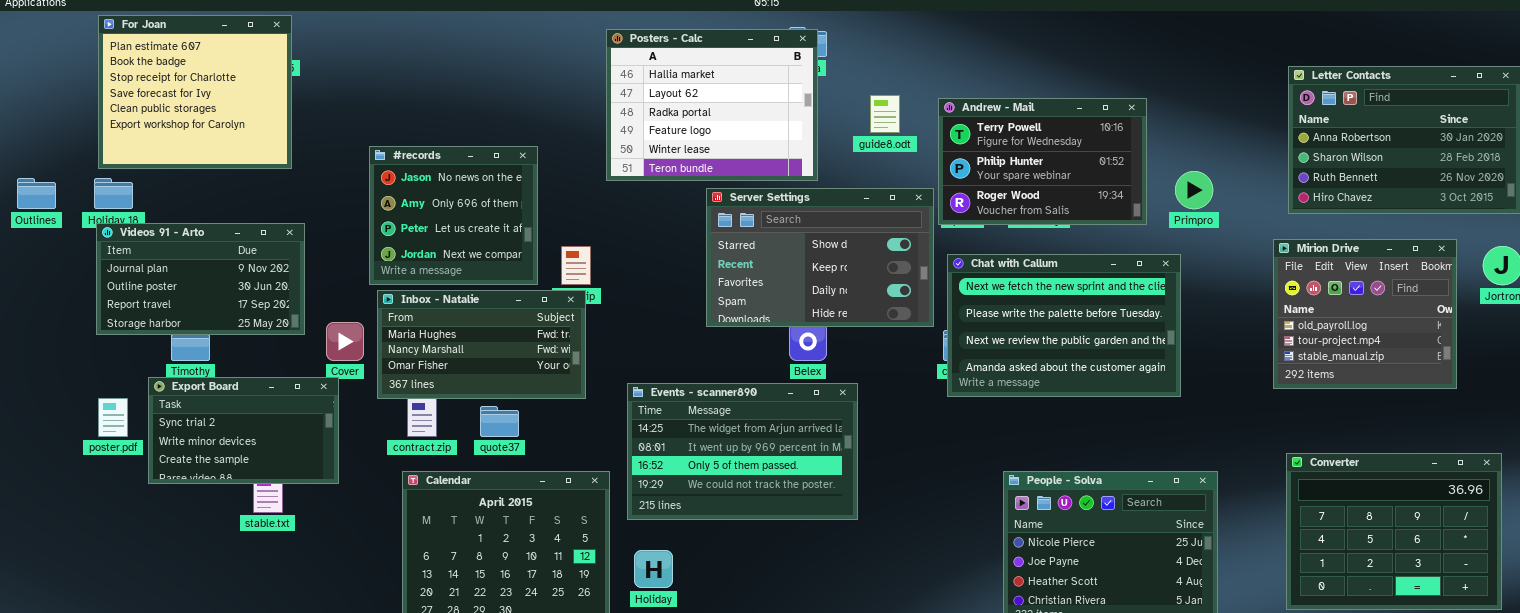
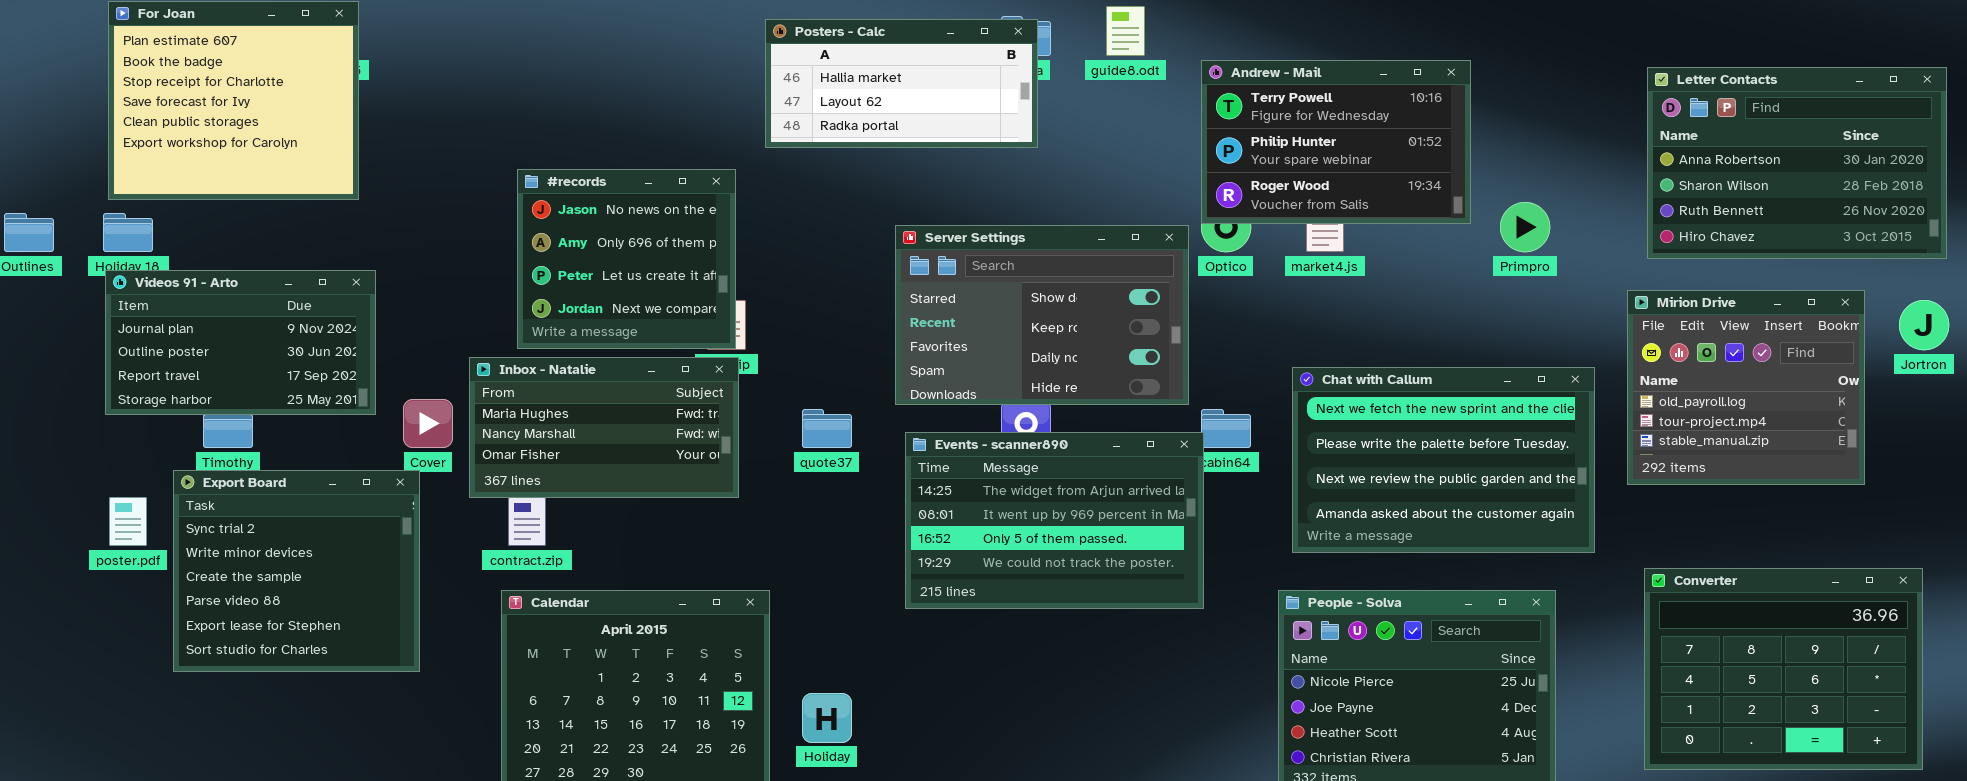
Posters - Calc: [606,29,818,181] -> [765,19,1038,148], resized
guide8.odt: [870,95,900,133] -> [1106,6,1145,56], moved
Andrew - Mail: [938,98,1147,225] -> [1201,60,1471,224], moved
#records: [369,146,538,285] -> [517,169,736,349], moved
Chat with Callum: [947,254,1181,397] -> [1292,367,1595,553], moved
Export Board: [148,377,339,484] -> [173,470,420,672], resized
Events - scanner890: [627,383,858,520] -> [905,432,1204,609], moved
quote37: [480,406,519,437] -> [802,409,852,448], moved

